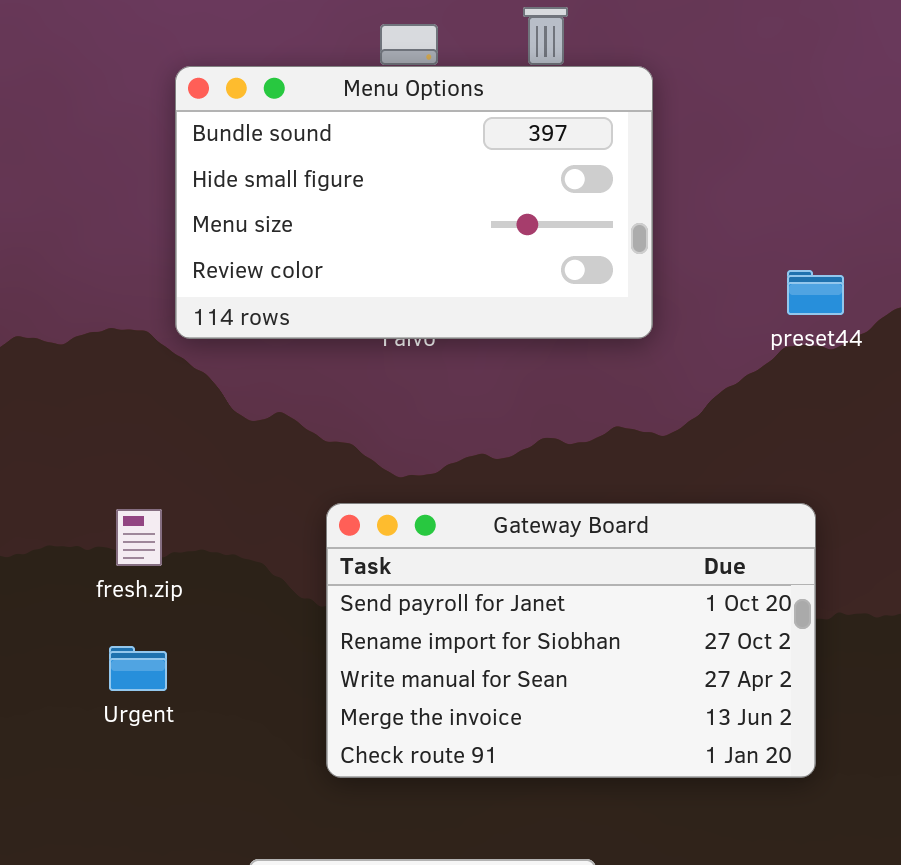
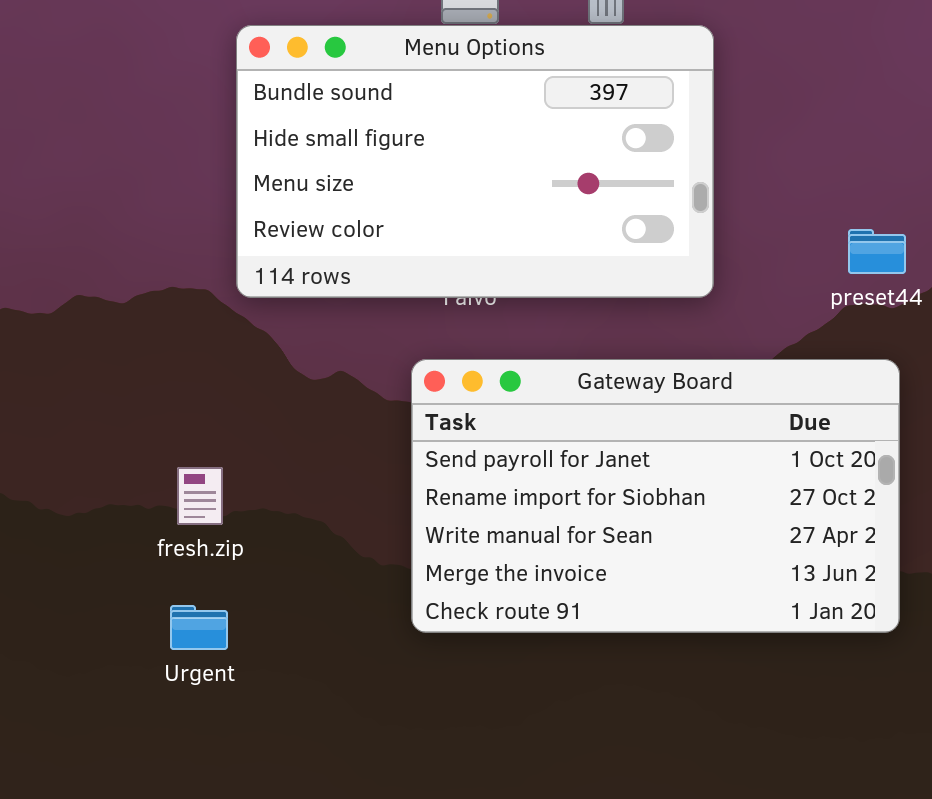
Gateway Board: [326,503,816,778] -> [411,359,900,633], moved

